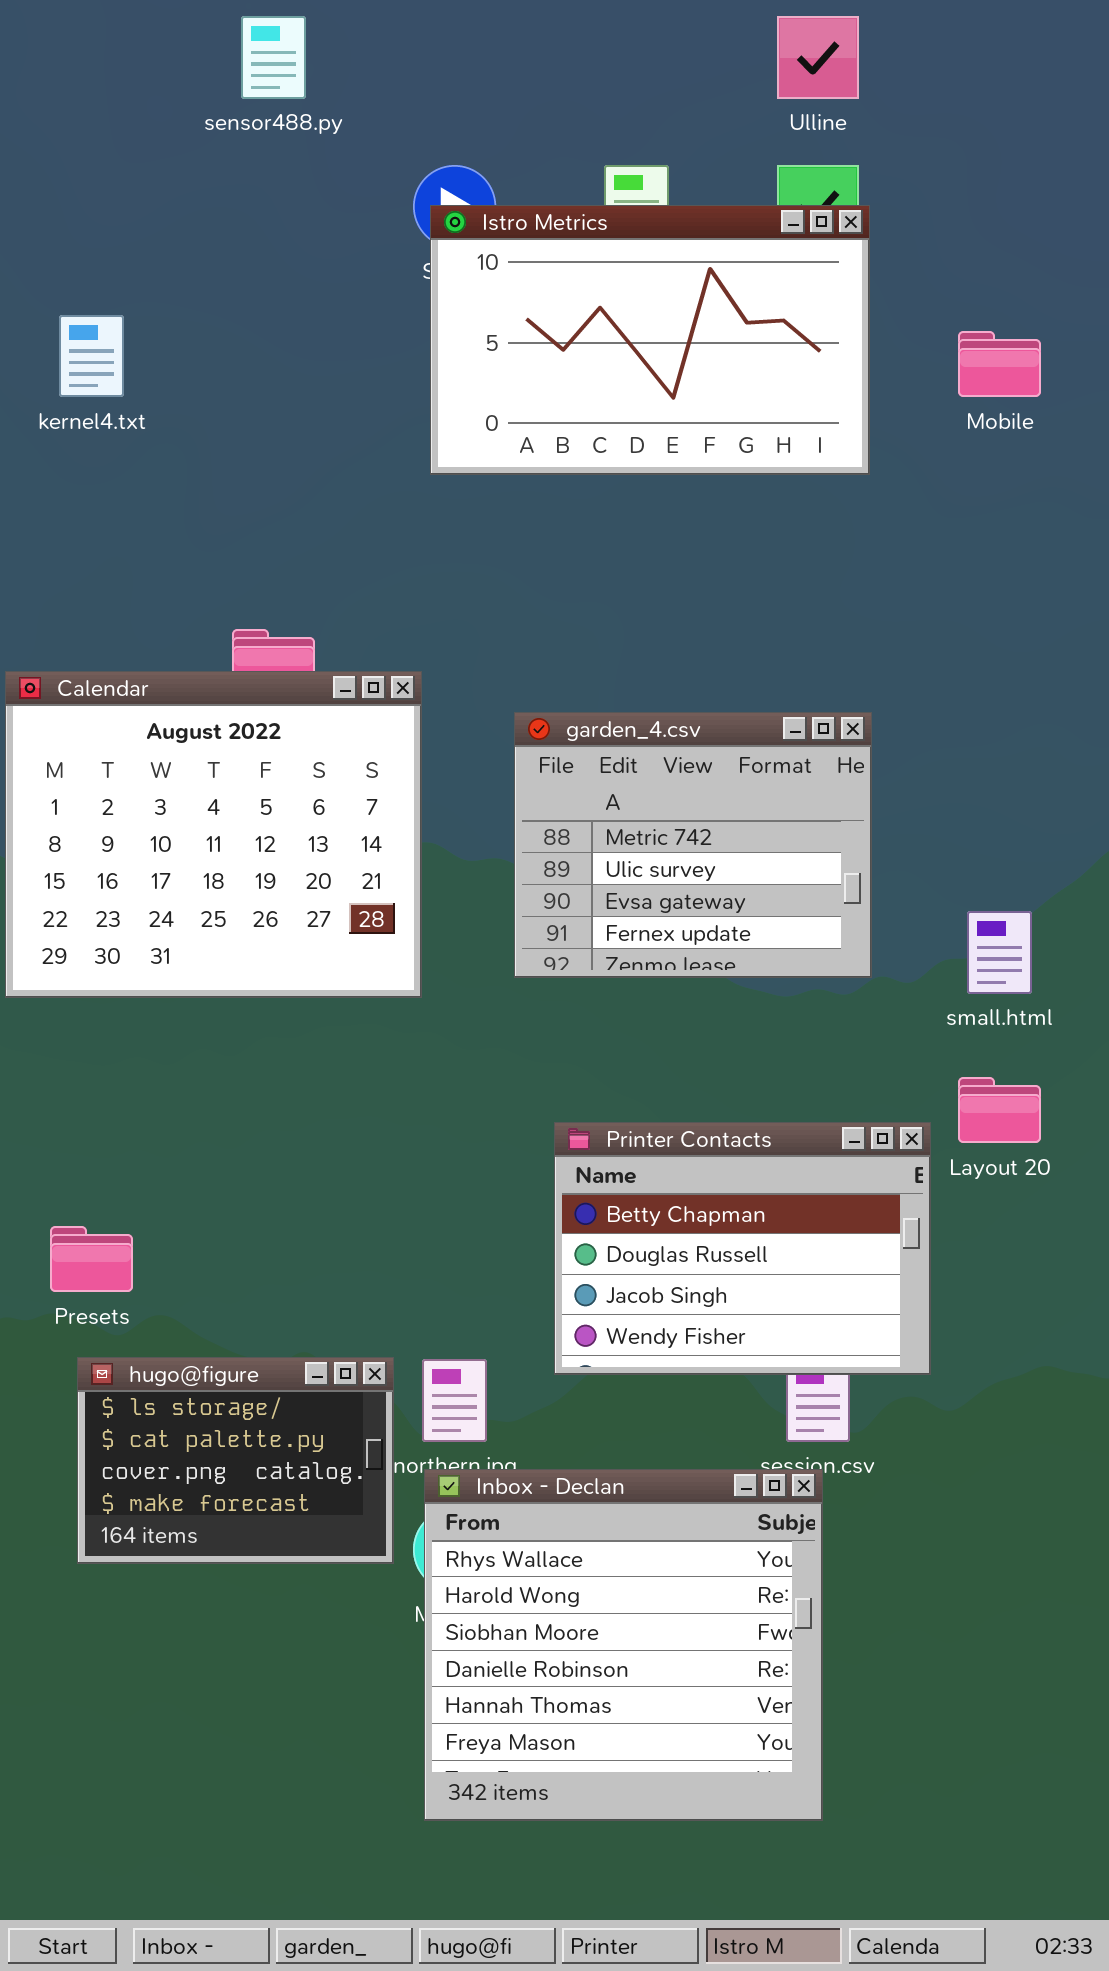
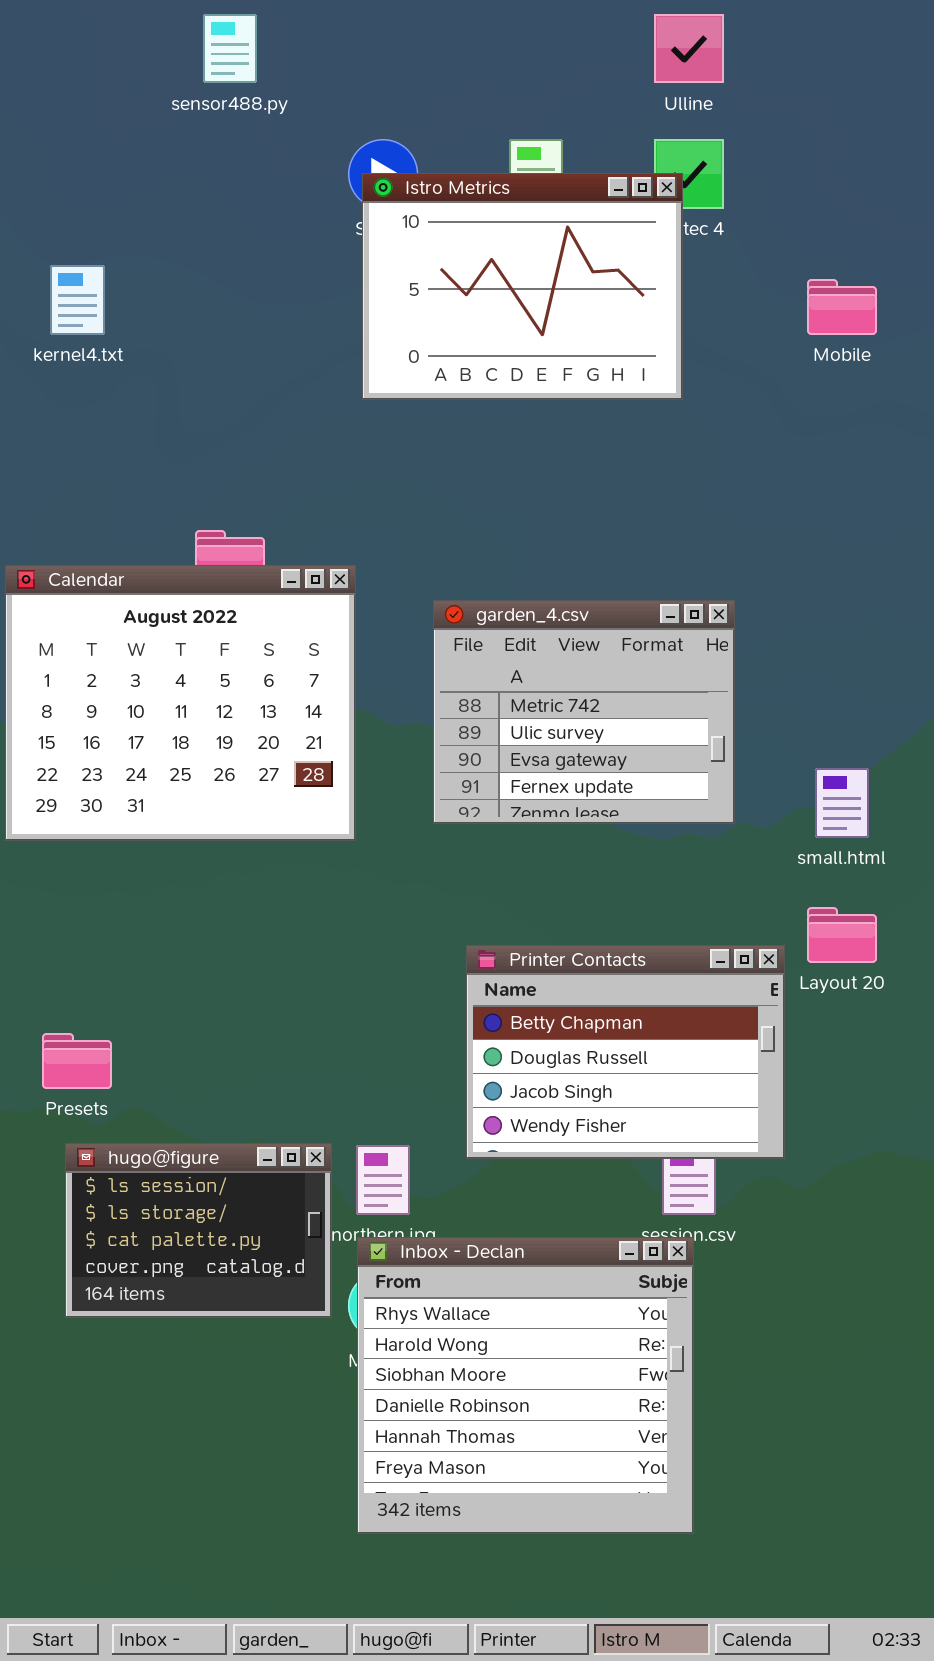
Istro Metrics: [430,205,870,475] -> [362,173,683,400], resized
hugo@figure: [77,1357,394,1564] -> [65,1143,332,1318], scrolled up 1 row

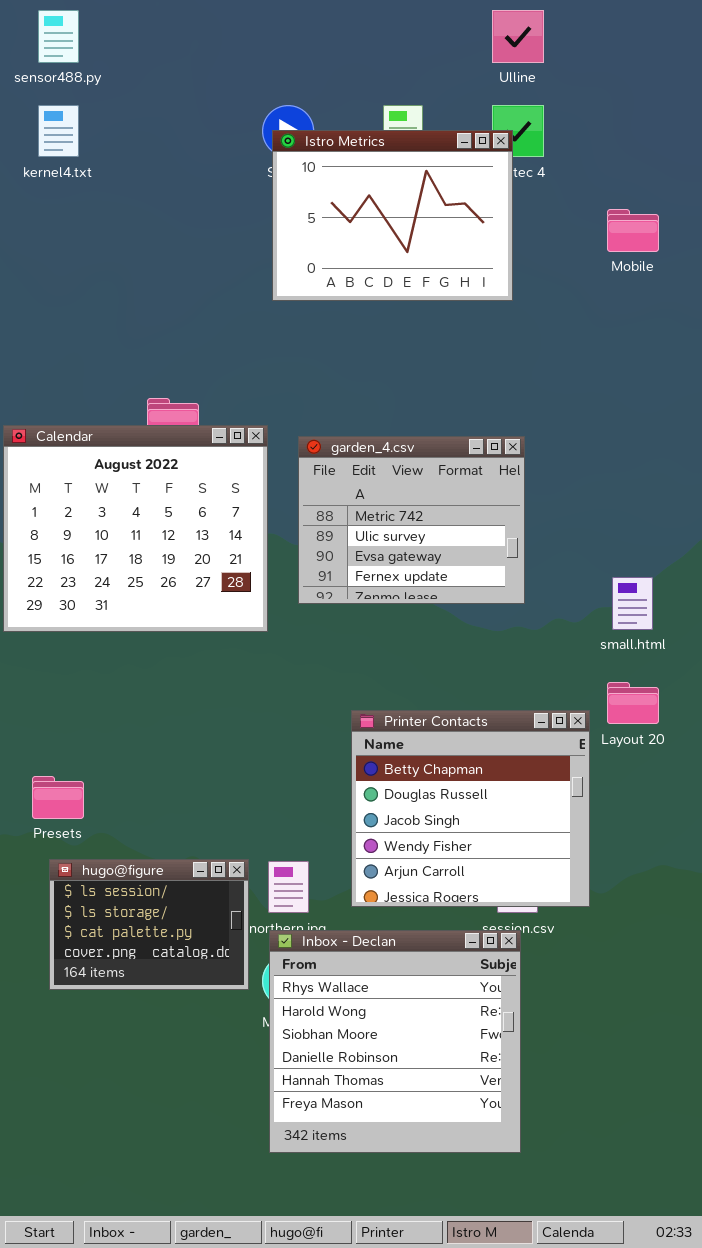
sensor488.py: [203,14,257,83] -> [38,10,79,63], moved
kernel4.txt: [50,265,105,335] -> [38,105,79,157], moved
garden_4.csv: [433,600,735,824] -> [298,436,525,604], moved
Printer Contacts: [466,945,785,1159] -> [351,710,590,907], resized

